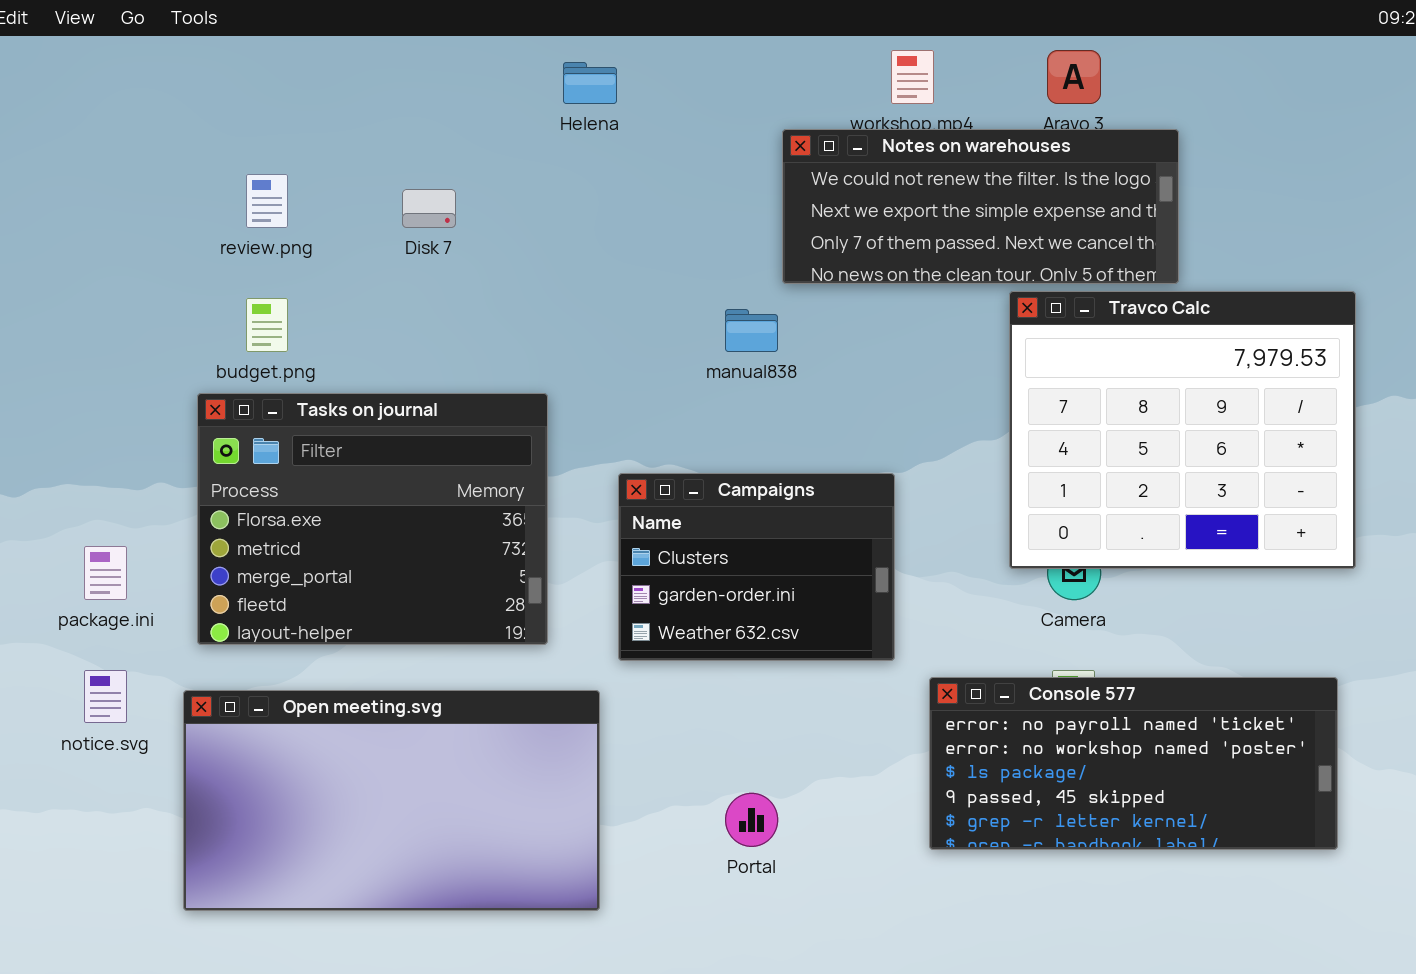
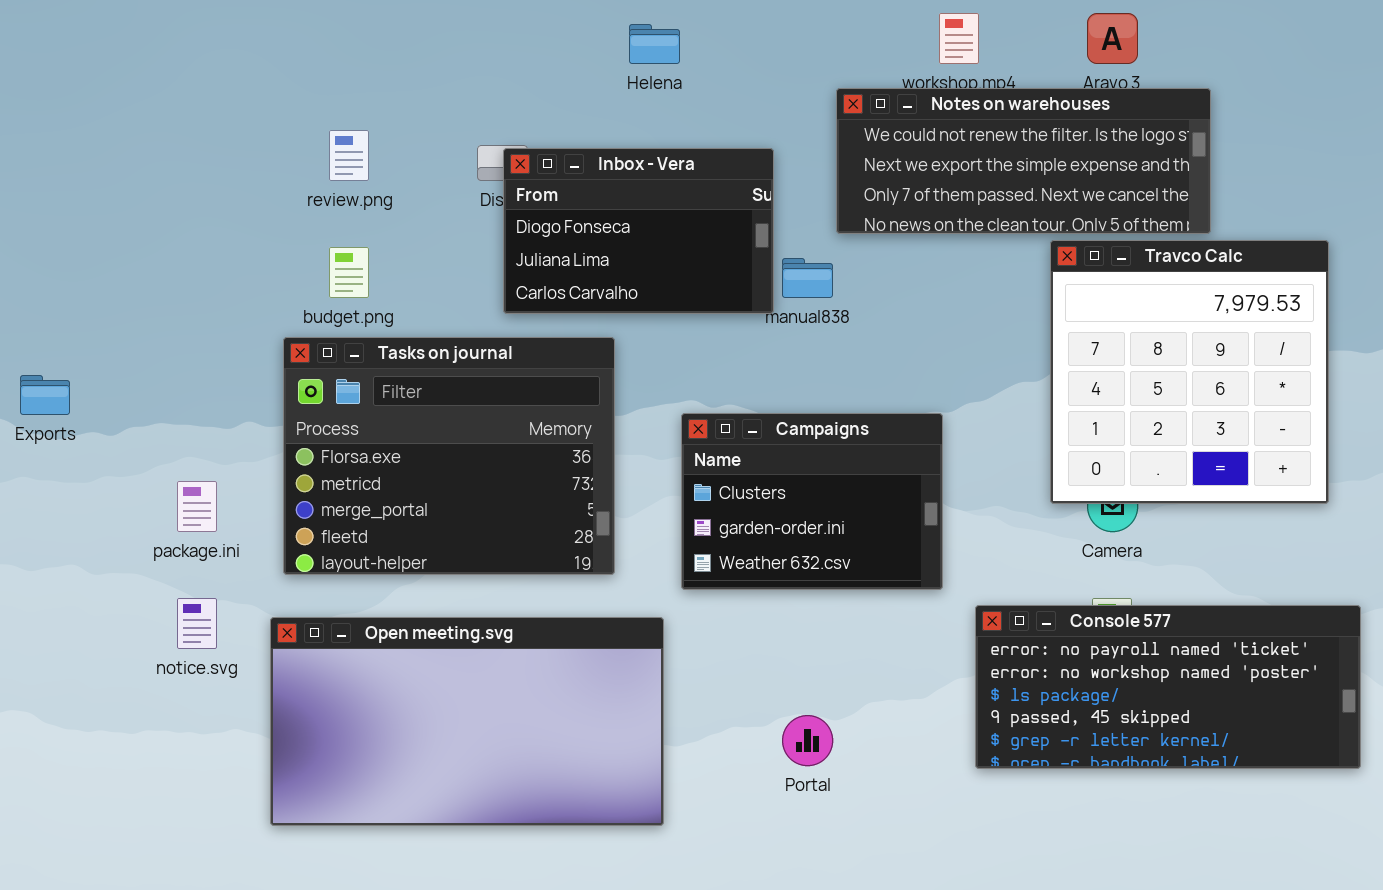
Inbox - Vera: none -> [503,148,774,314], opened
Travco Calc: [1009,291,1356,569] -> [1050,240,1329,504], resized

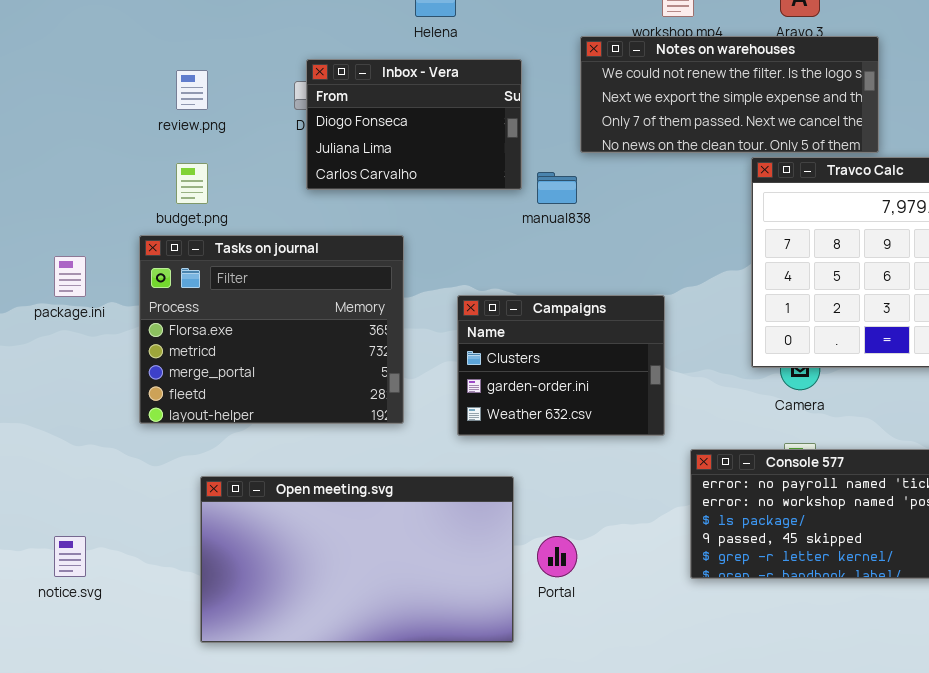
Inbox - Vera: [503,148,774,314] -> [306,59,522,190], moved
package.ini: [177,481,217,532] -> [54,256,86,297], moved
notice.svg: [177,598,217,649] -> [54,536,86,577], moved
Open meeting.svg: [270,617,664,826] -> [200,476,514,643], moved

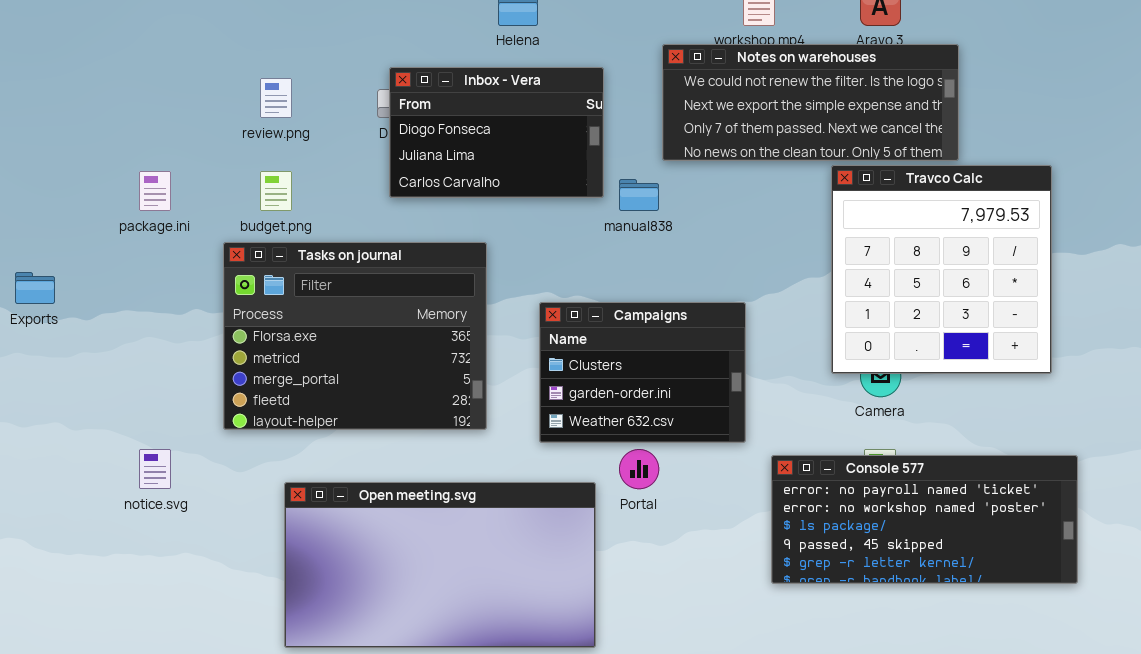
package.ini: [54,256,86,297] -> [139,171,171,211], moved
notice.svg: [54,536,86,577] -> [139,449,171,489], moved
Portal: [537,536,577,577] -> [619,449,659,489], moved

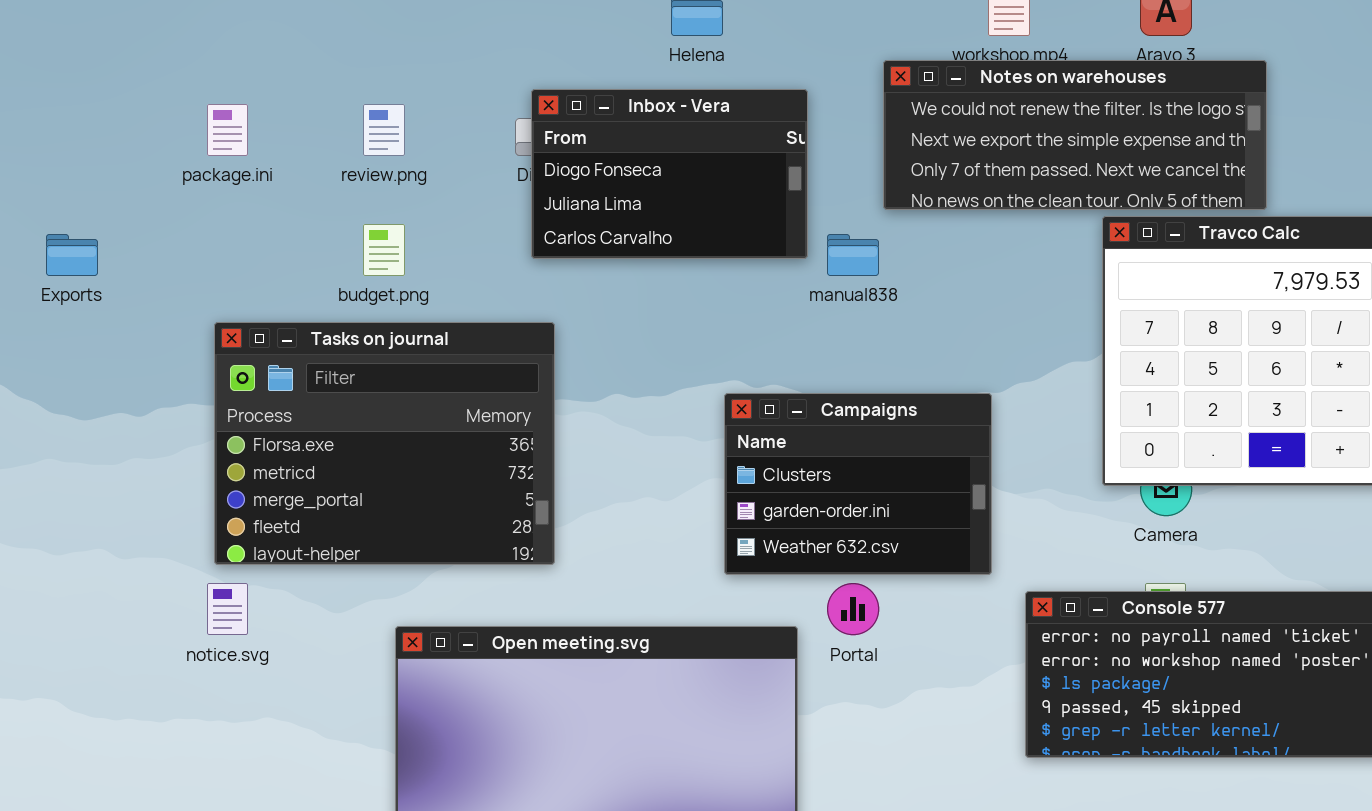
package.ini: [139,171,171,211] -> [207,104,248,156], moved
Tasks on journal: [223,242,487,430] -> [214,322,555,565], moved
Exports: [15,272,55,304] -> [46,234,98,276], moved

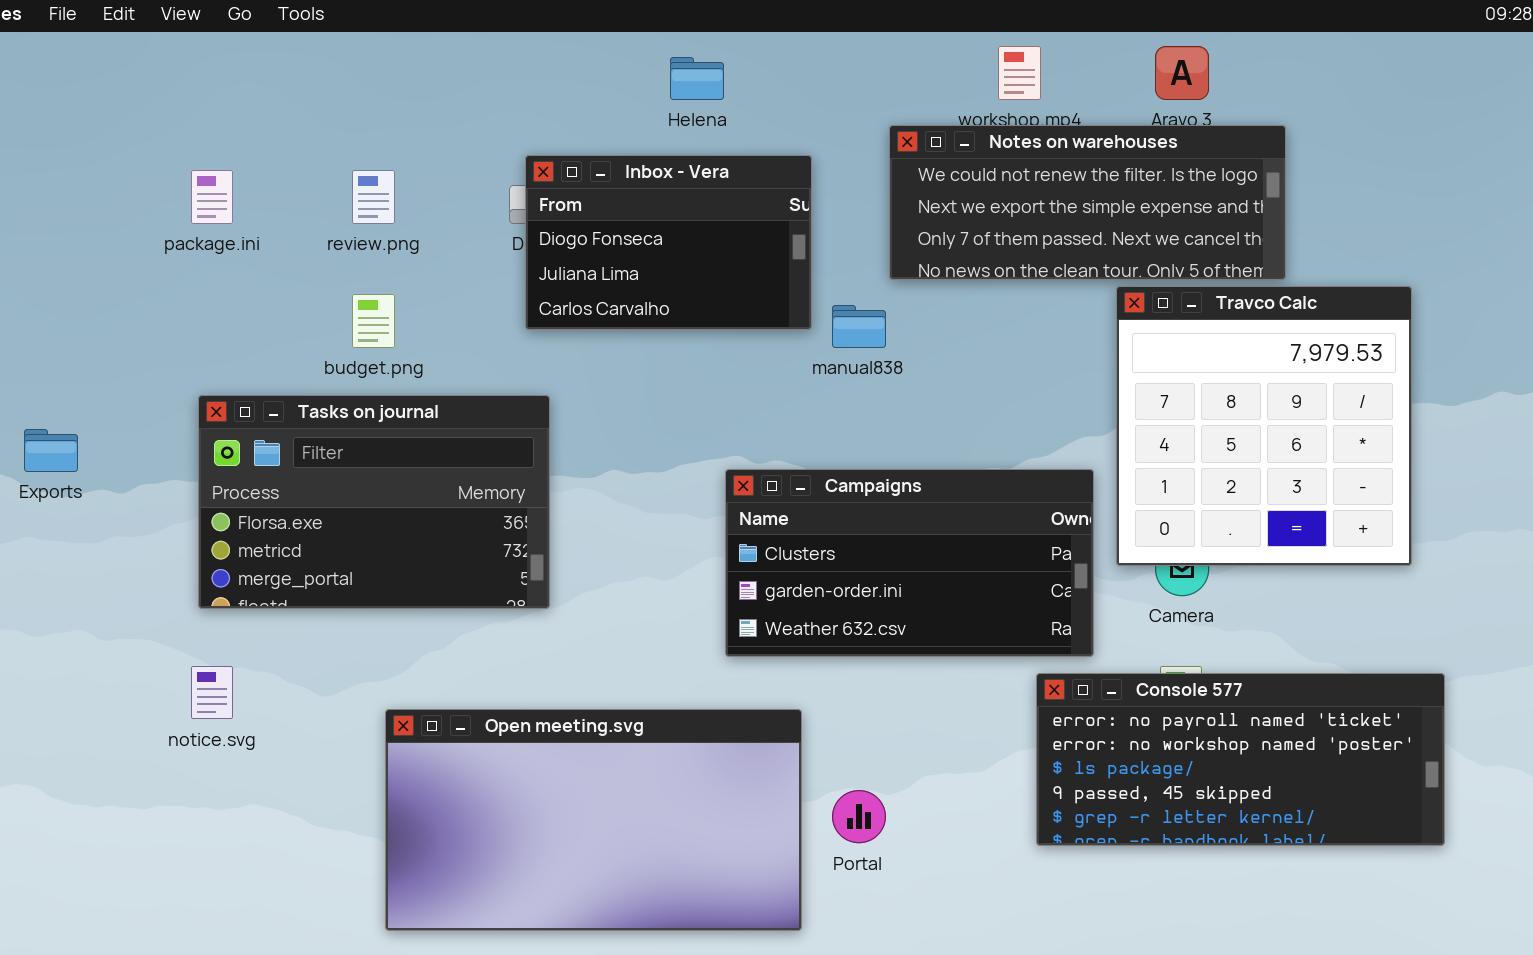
Exports: [46,234,98,276] -> [24,429,78,472], moved
Tasks on journal: [214,322,555,565] -> [198,395,550,609], resized
Campaigns: [724,393,992,575] -> [725,469,1094,657], resized
Portal: [827,583,879,635] -> [832,790,886,843], moved

